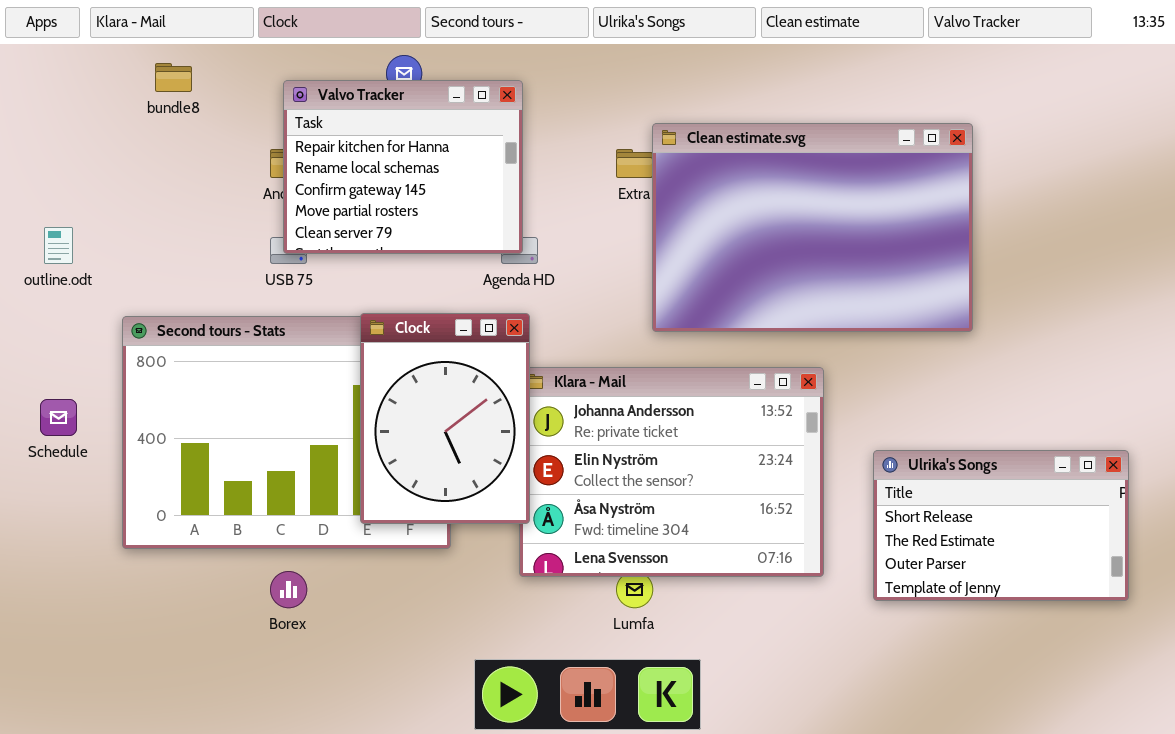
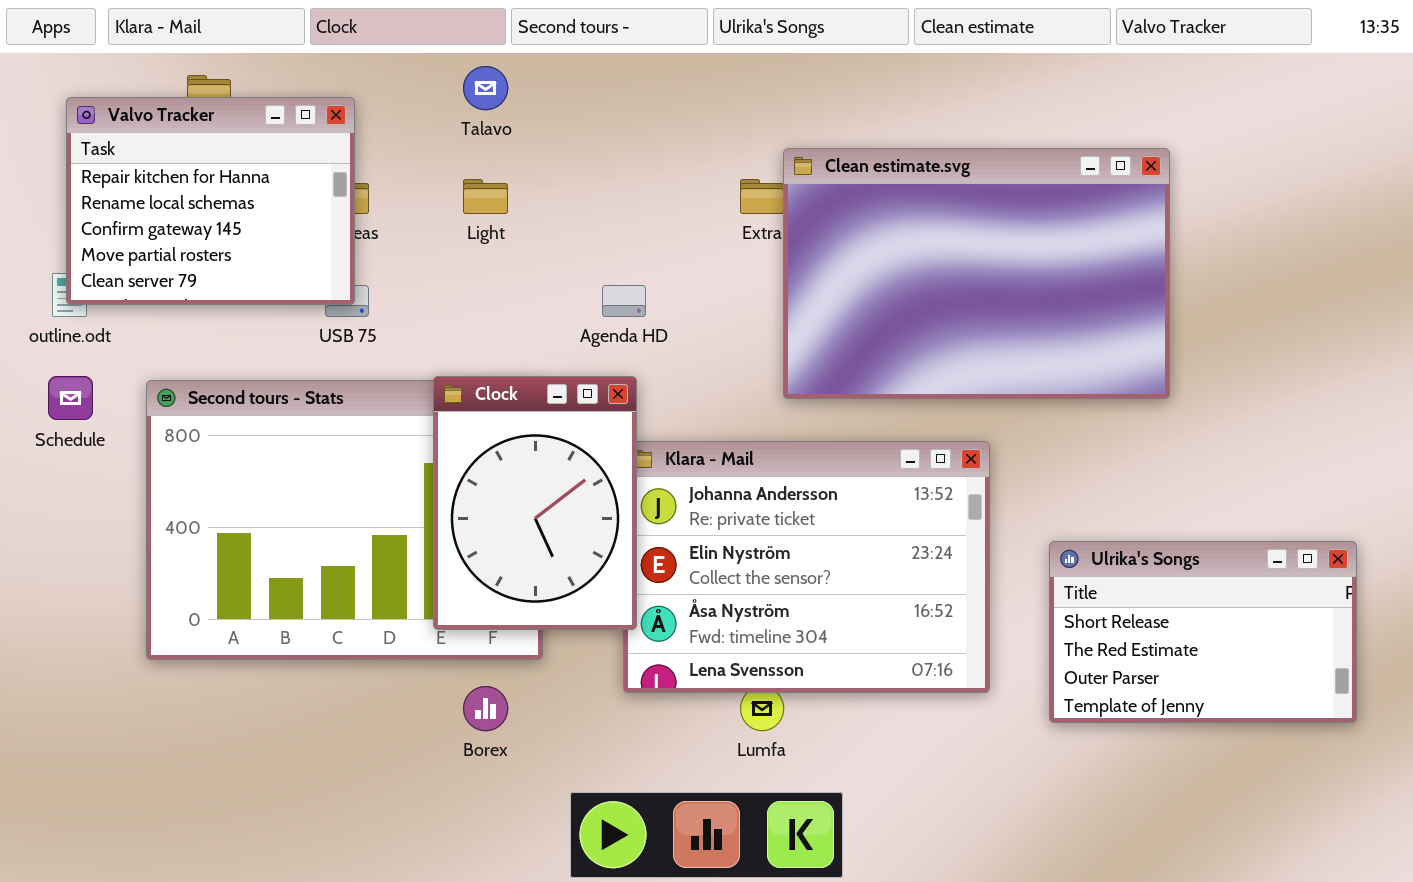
Valvo Tracker: [283,80,523,254] -> [66,97,355,305], moved
Schedule: [40,399,77,436] -> [48,376,93,420], moved
Borex: [270,571,307,608] -> [463,686,508,731], moved

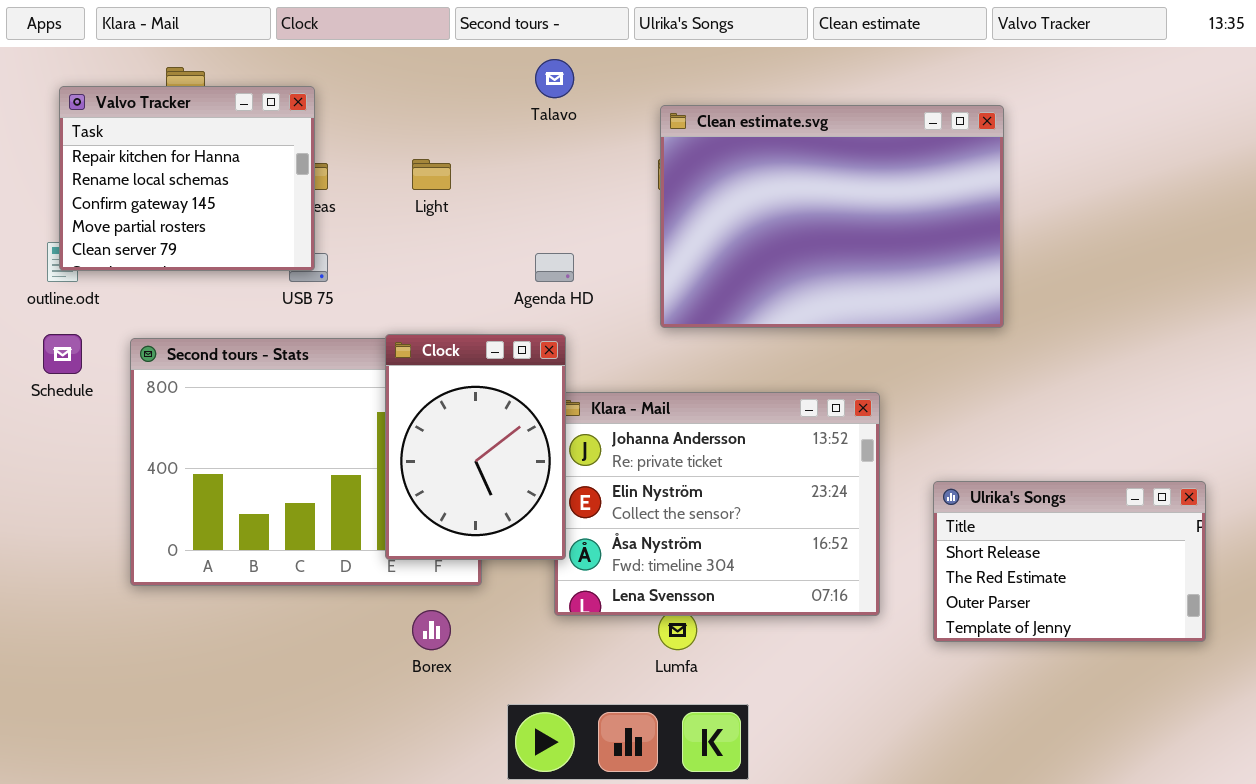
Talavo: [463,66,508,110] -> [535,59,574,98], moved
Clean estimate.svg: [783,148,1170,399] -> [660,105,1004,328], moved

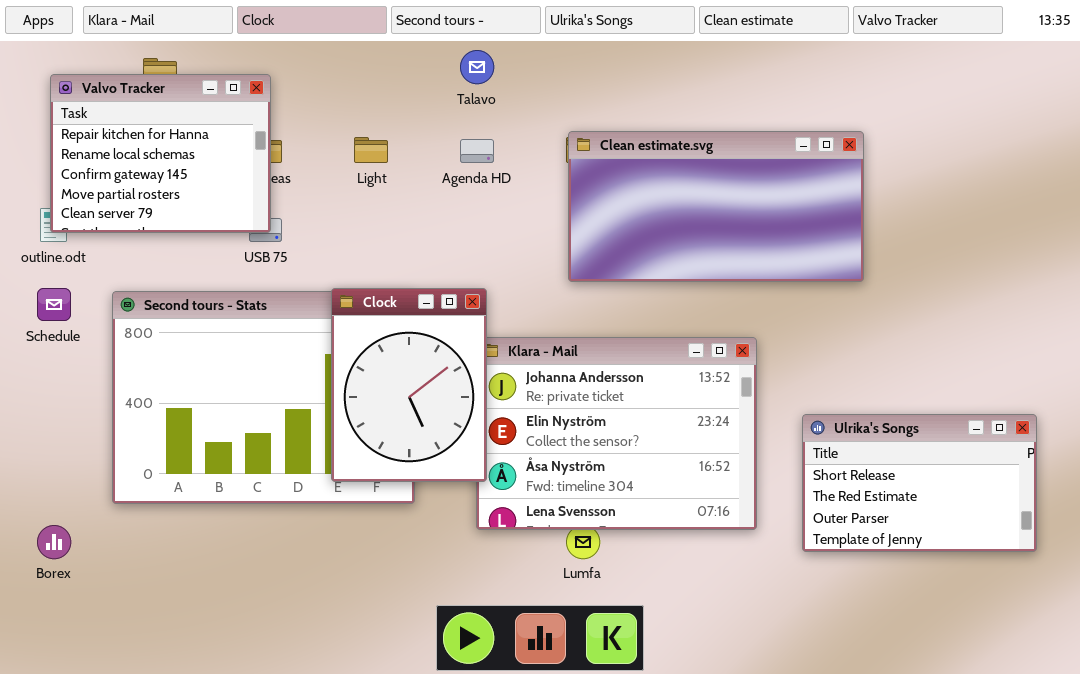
Clean estimate.svg: [660,105,1004,328] -> [568,131,864,282], resized
Agenda HD: [535,253,574,282] -> [460,139,494,163], moved
Borex: [412,610,451,650] -> [37,525,71,559], moved

